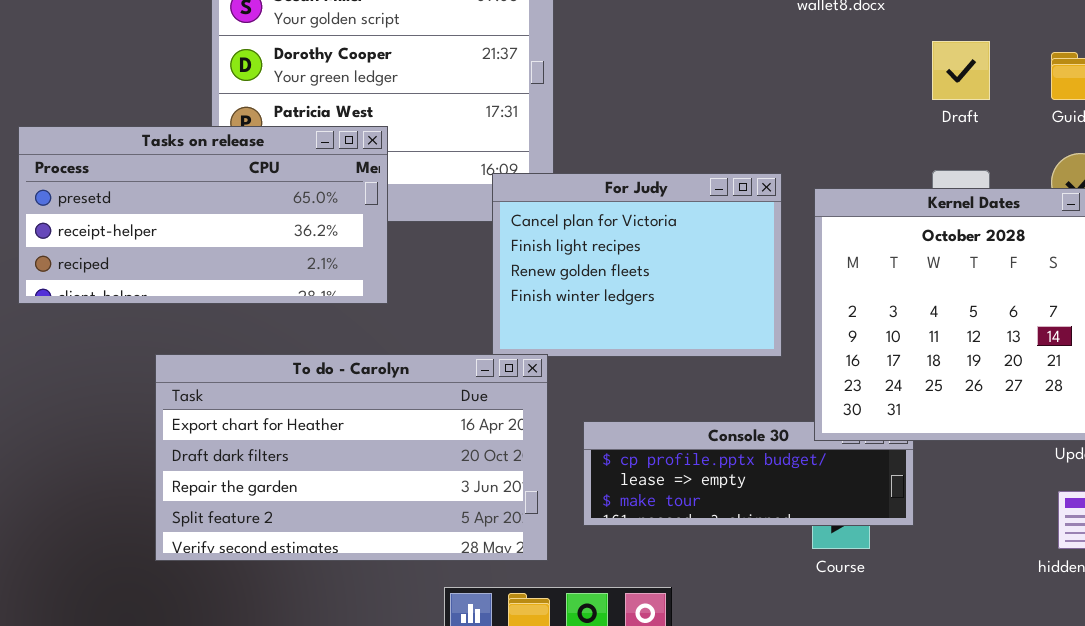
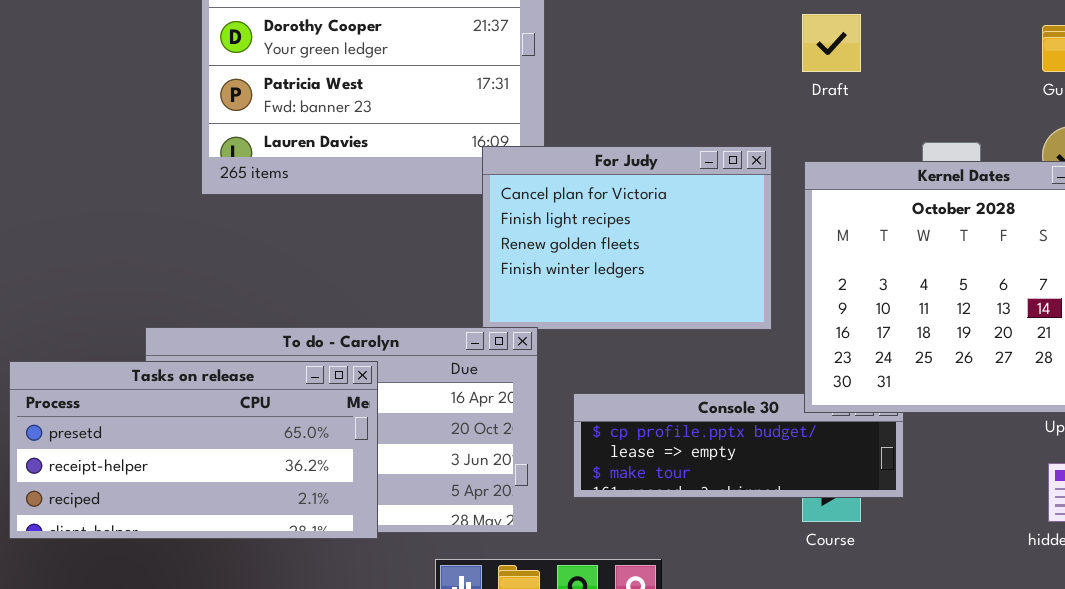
Draft: [932,41,990,100] -> [802,14,861,72], moved
Tasks on release: [18,126,388,304] -> [9,361,378,539], moved

